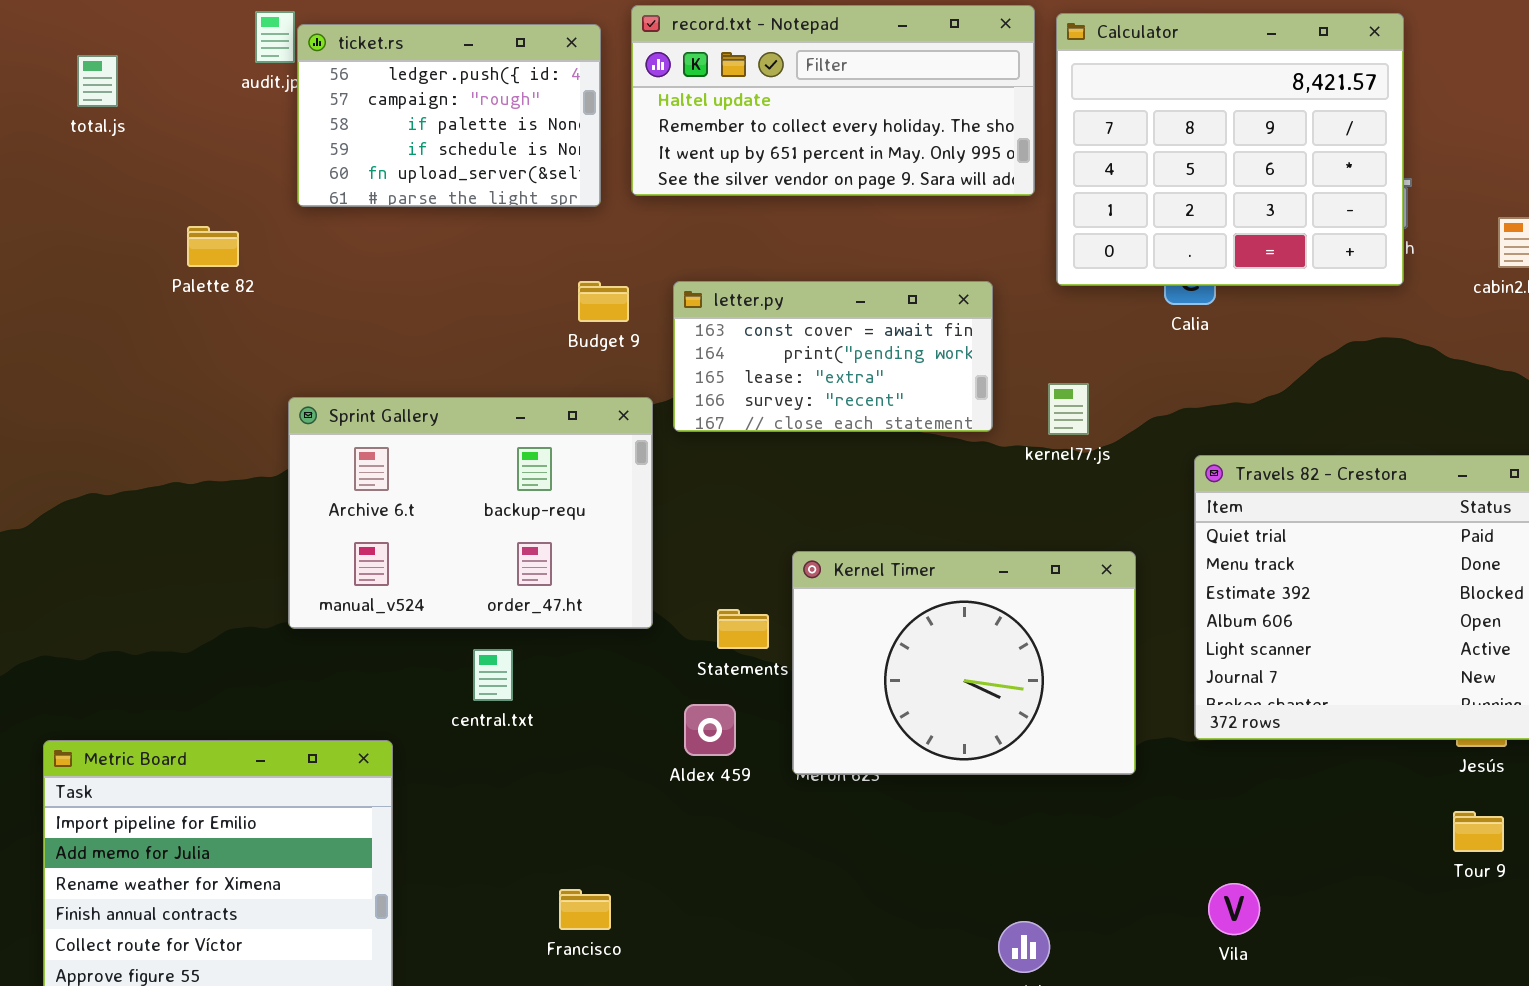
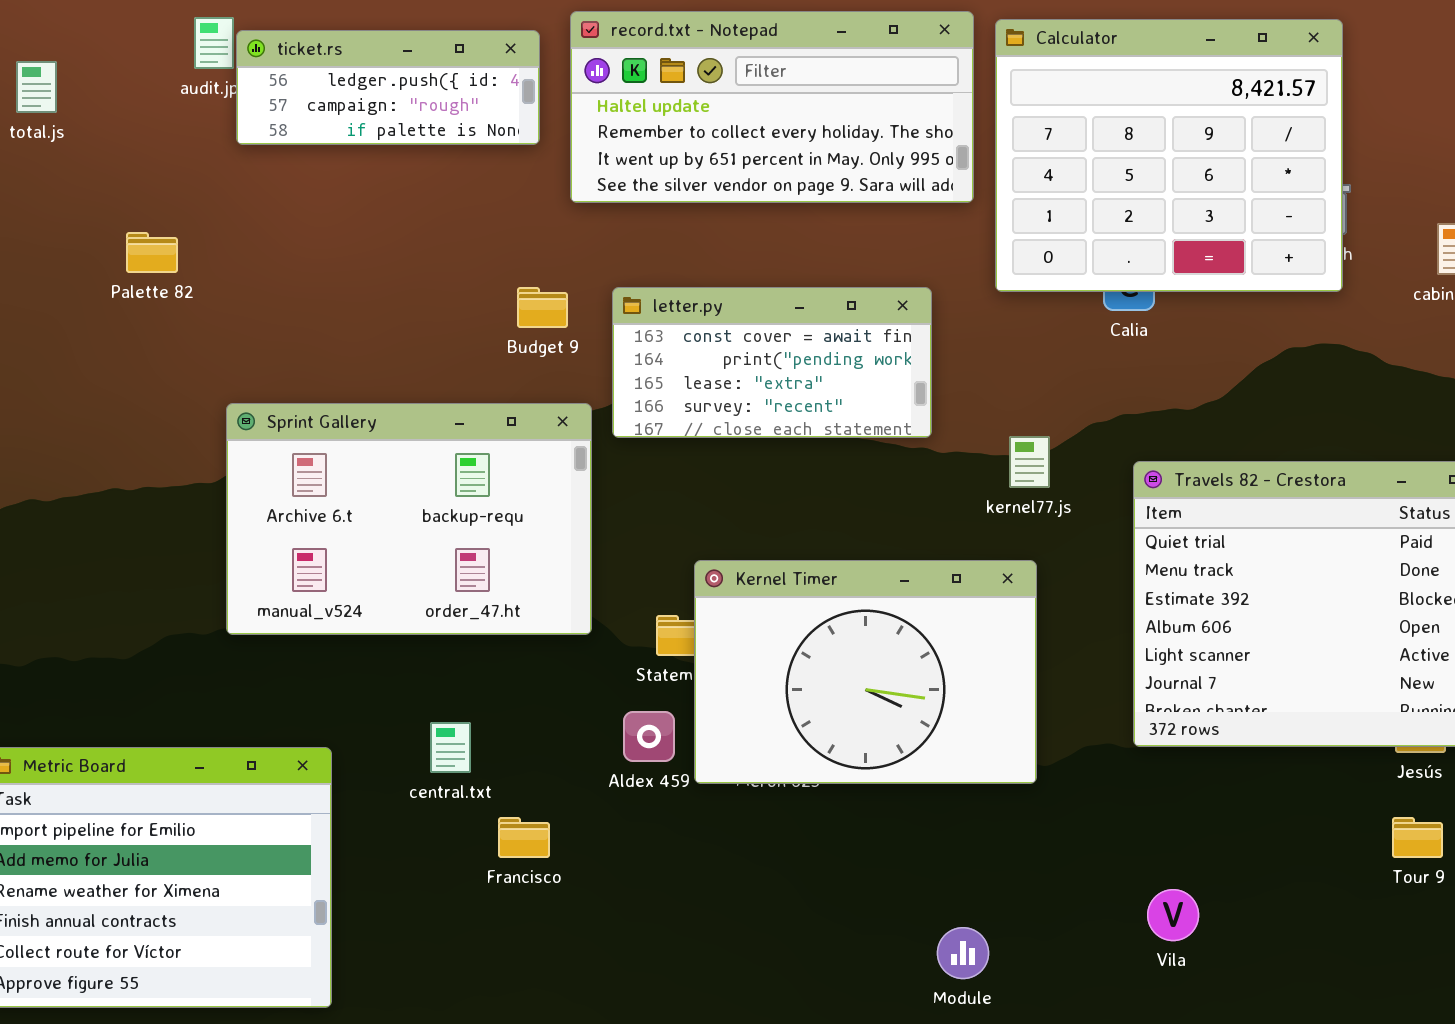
ticket.rs: [297,24,601,207] -> [236,30,540,145], resized
kernel77.js: [1048,383,1089,435] -> [1009,436,1050,488], moved
Kernel Timer: [792,551,1136,775] -> [694,560,1037,784], moved
central.txt: [473,649,513,701] -> [430,722,471,773], moved
Francisco: [559,889,611,930] -> [498,817,550,858], moved

